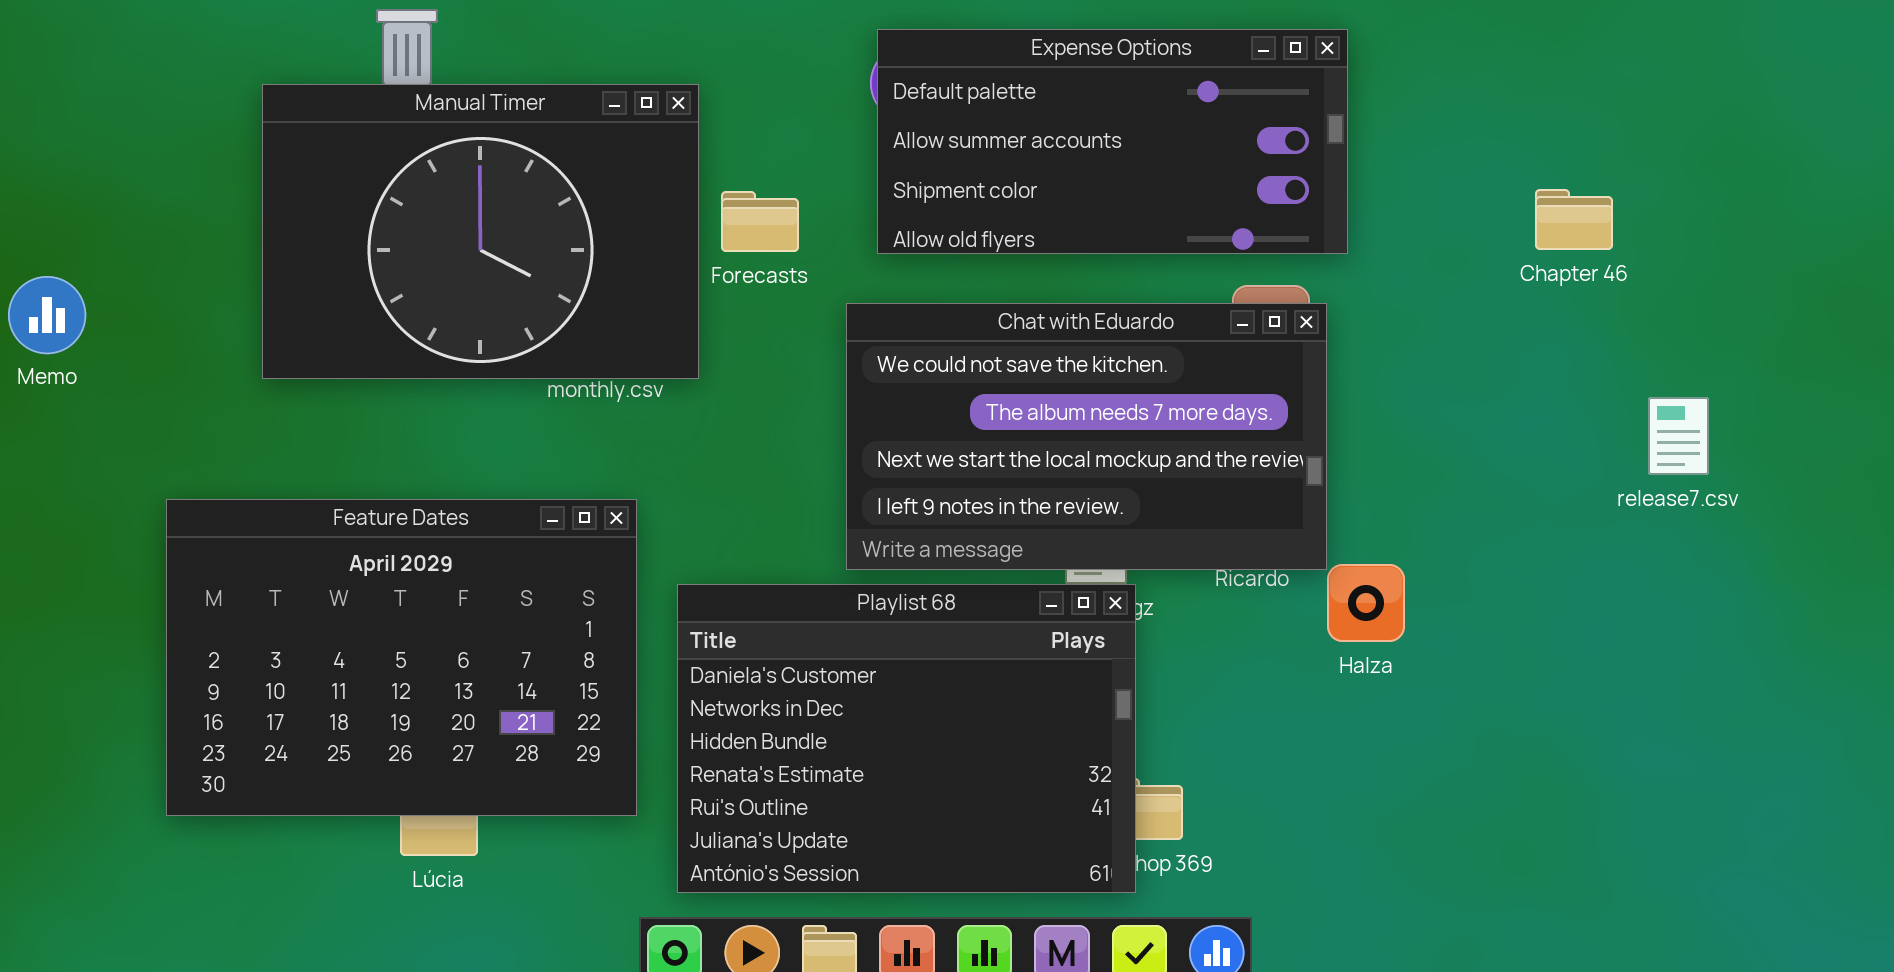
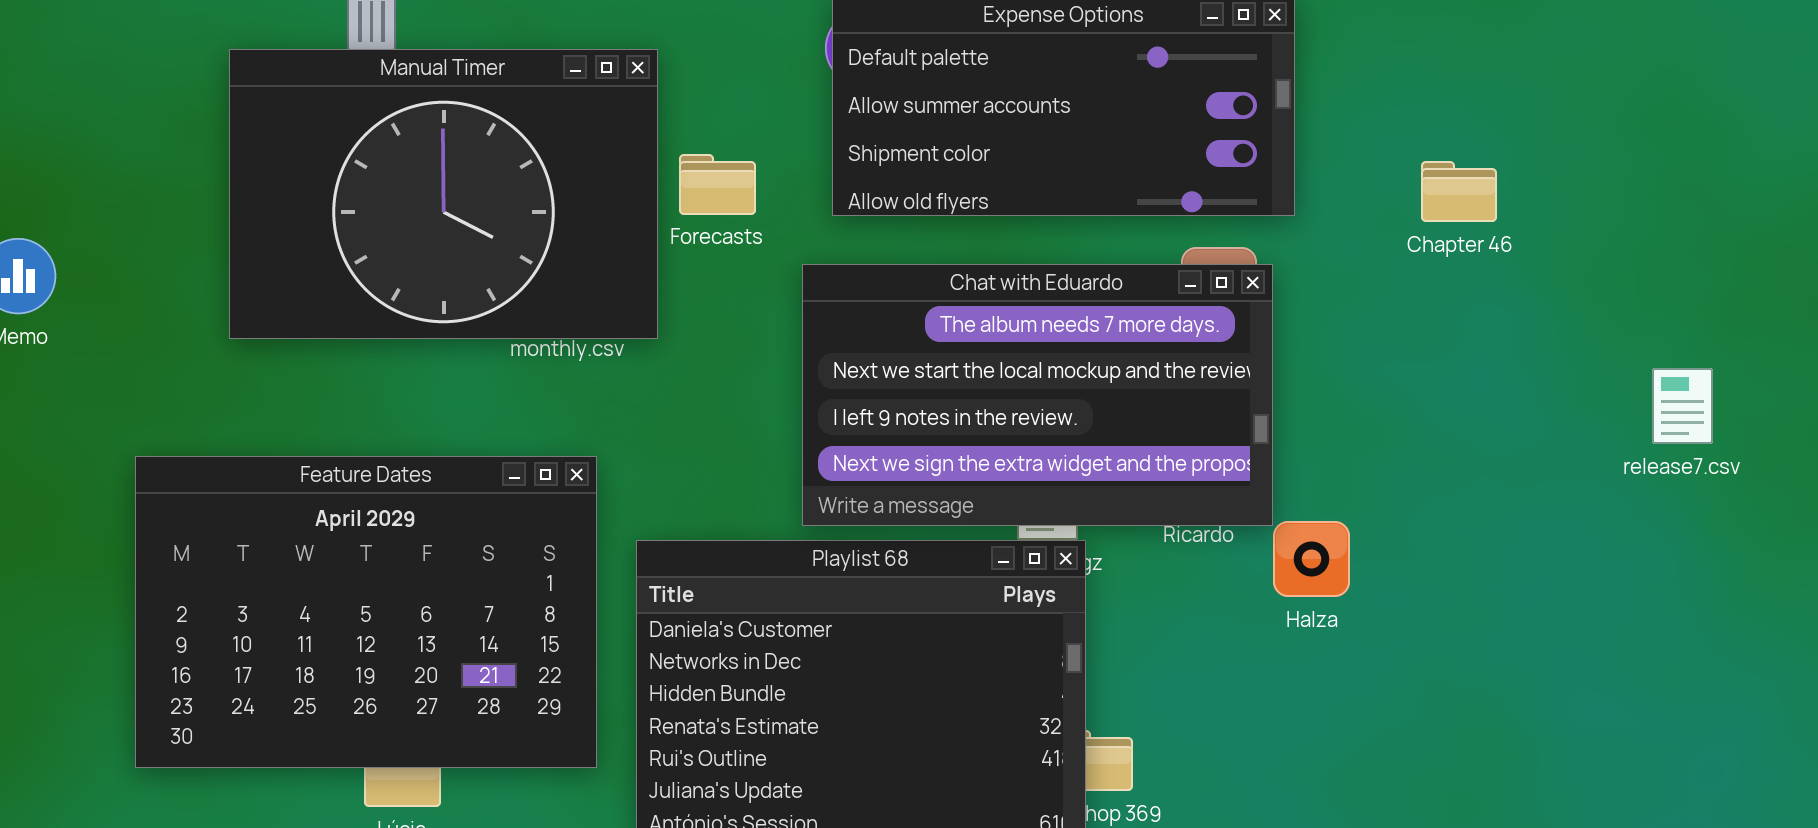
Chapter 46: [1535,189,1613,250] -> [1421,161,1497,222], moved
Chat with Eduardo: [846,303,1327,570] -> [802,264,1273,526], scrolled down 1 row
release7.csv: [1648,397,1709,475] -> [1652,368,1713,444], moved

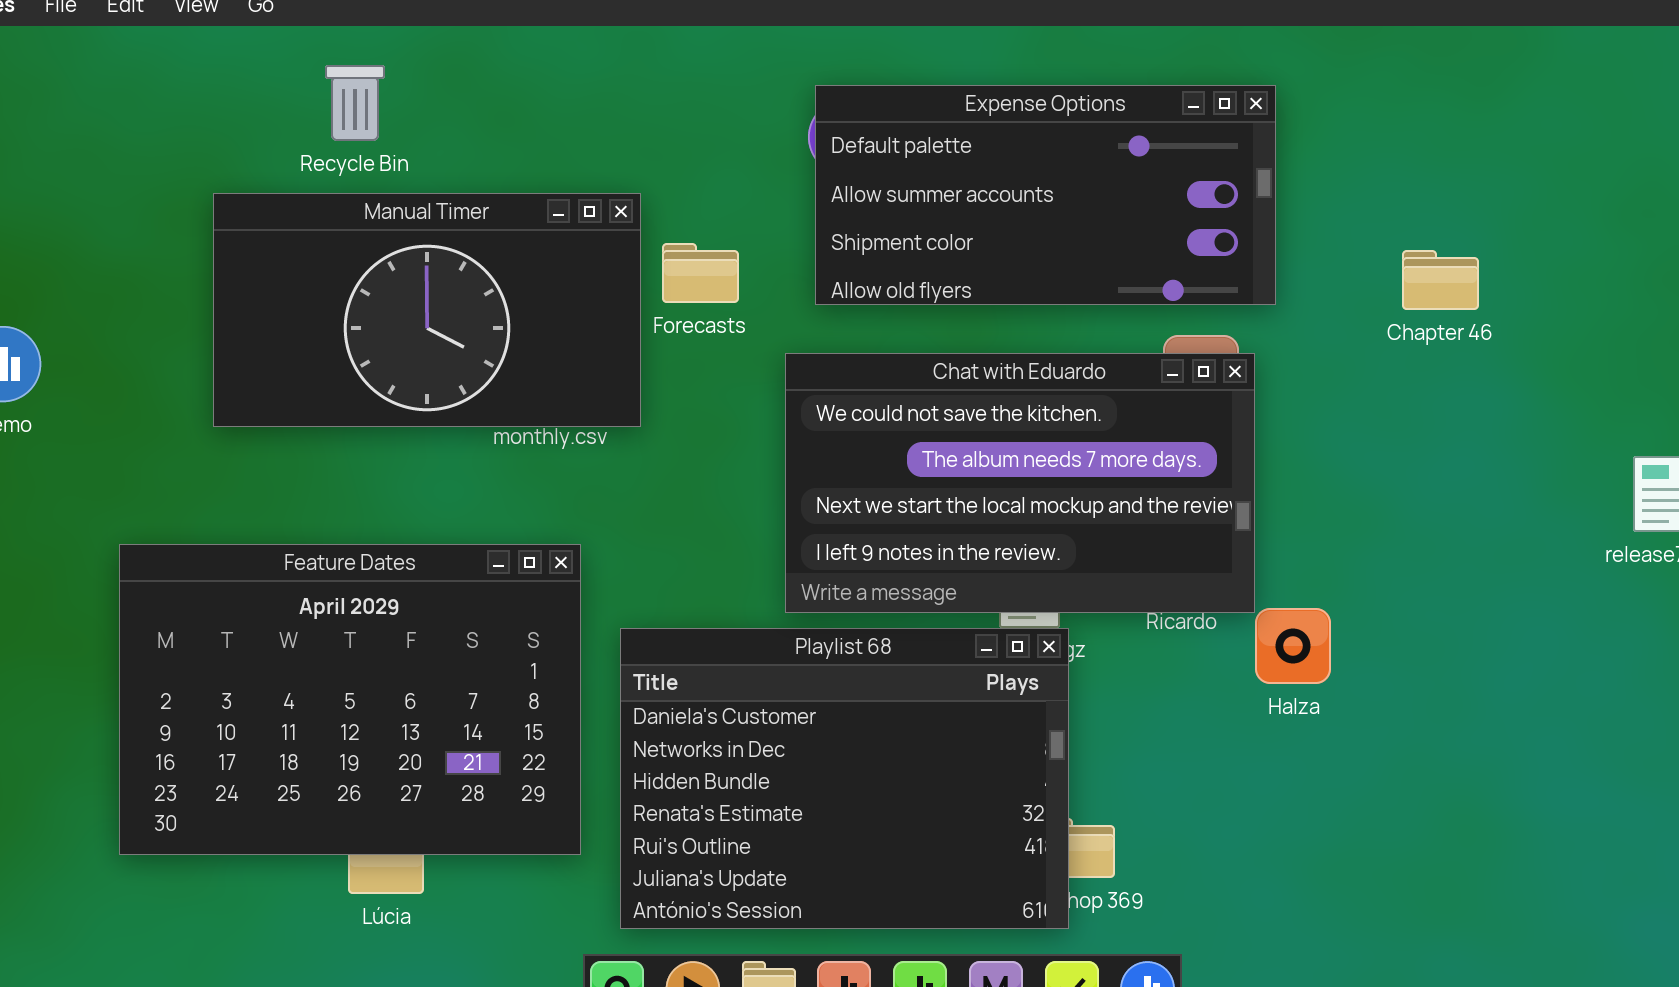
Manual Timer: [229,49,658,339] -> [213,193,641,427], resized
Chat with Eduardo: [802,264,1273,526] -> [785,353,1255,613], scrolled up 1 row

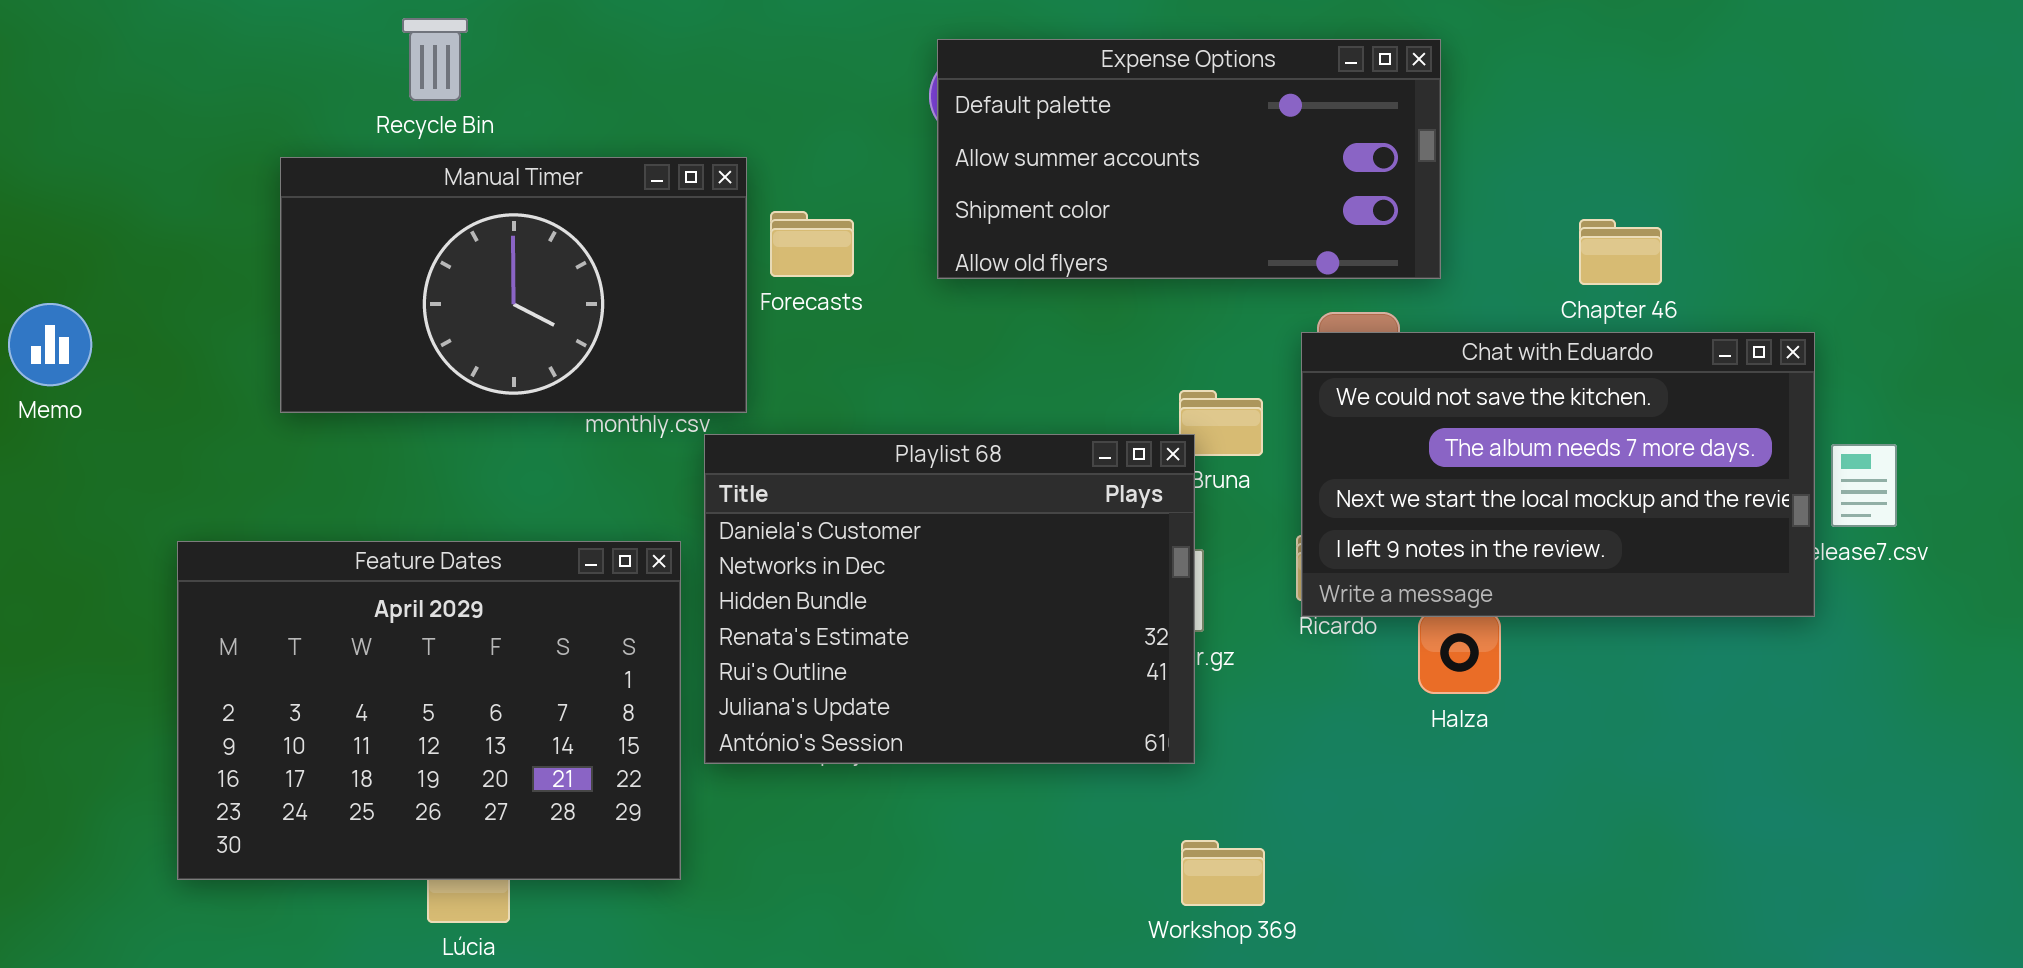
Chat with Eduardo: [785,353,1255,613] -> [1301,332,1815,617], moved
Playlist 68: [620,628,1069,929] -> [704,434,1195,764], moved

